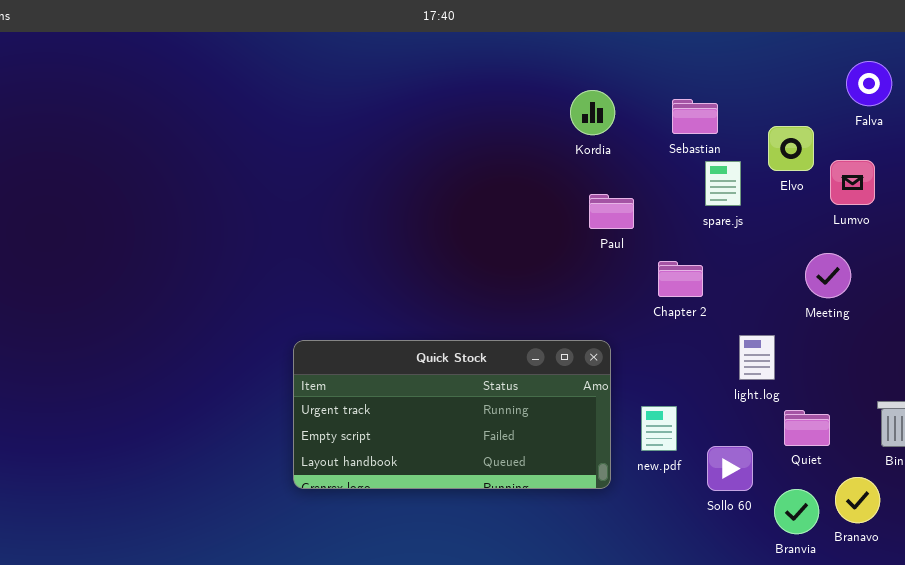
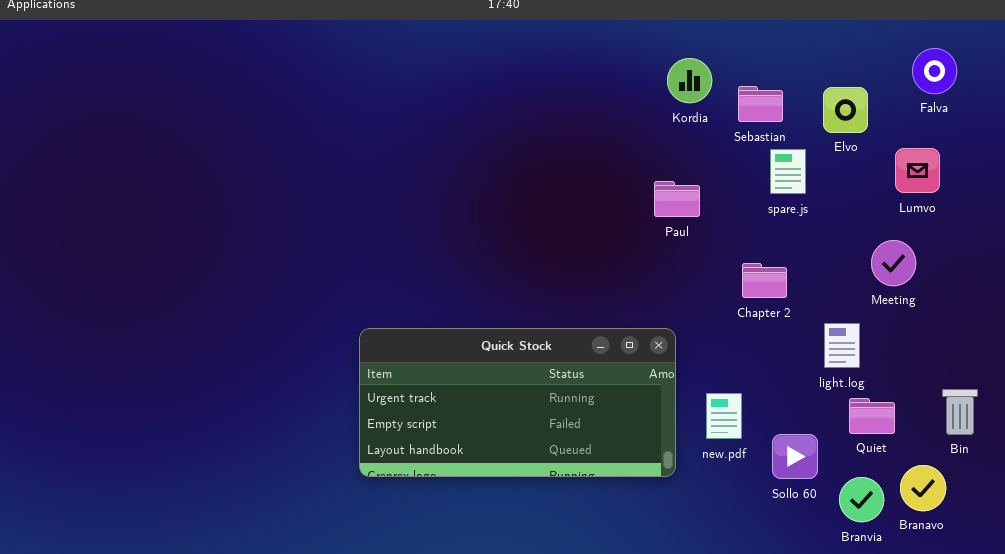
Kordia: [570,90,615,135] -> [667,58,712,103], moved
Elvo: [768,126,814,171] -> [823,87,868,133], moved
Chapter 2: [658,261,703,297] -> [742,263,787,298], moved
light.log: [739,335,775,380] -> [824,323,860,368], moved

